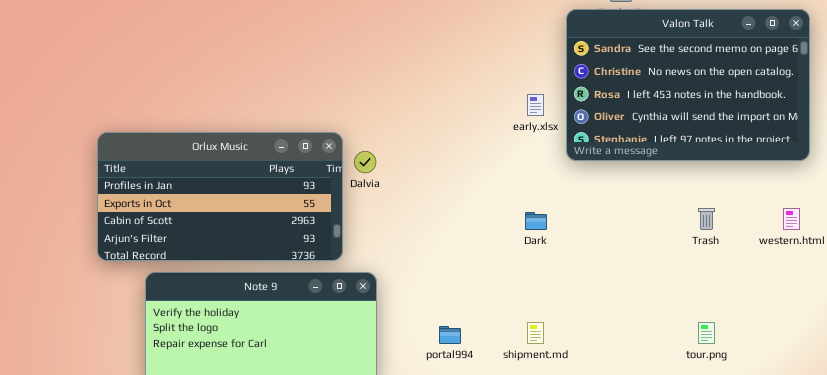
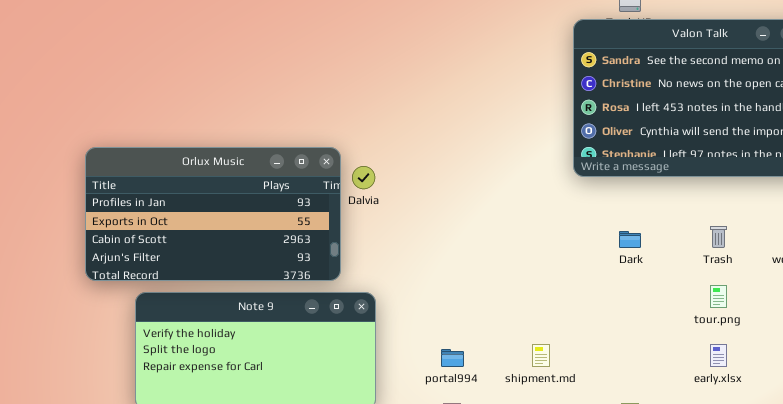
early.xlsx: [527,94,544,116] -> [710,344,727,367], moved
Dark: [525,212,547,230] -> [619,231,641,248], moved
tour.png: [698,322,715,344] -> [710,285,727,308], moved

